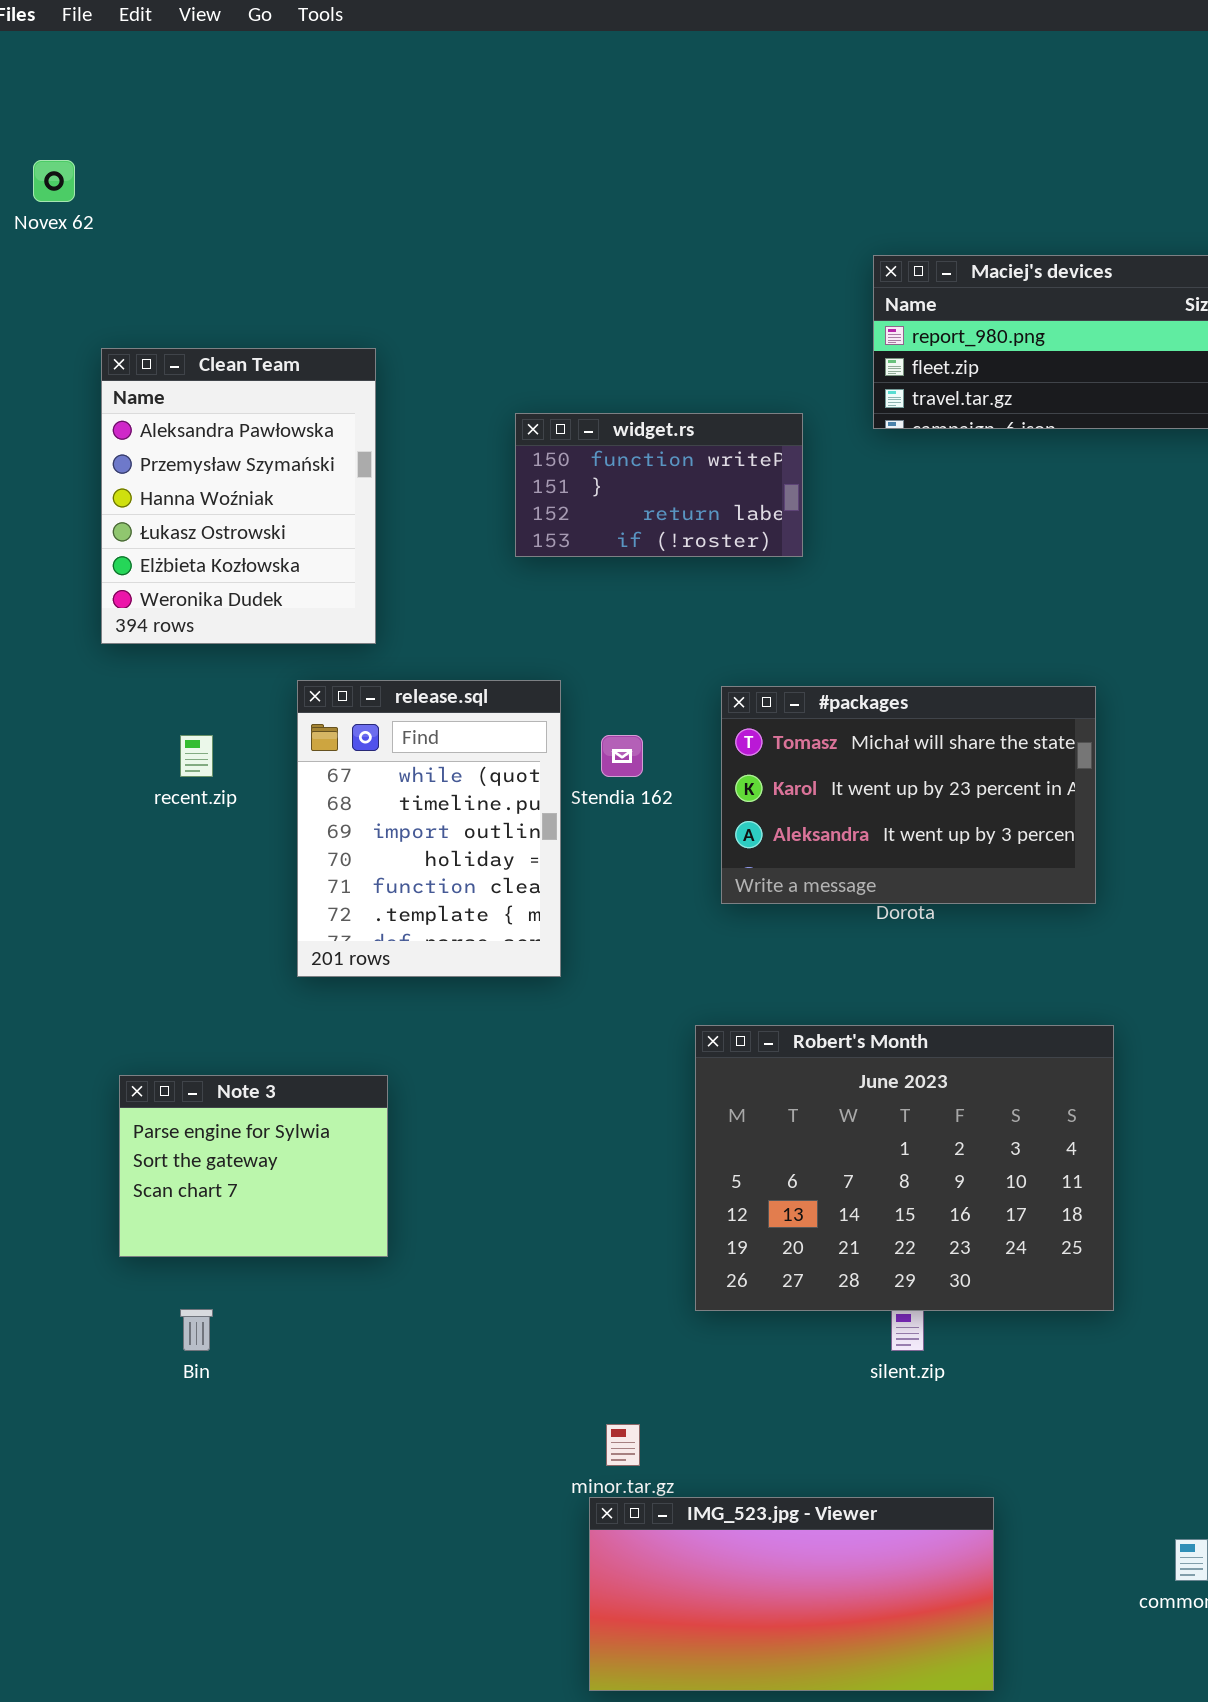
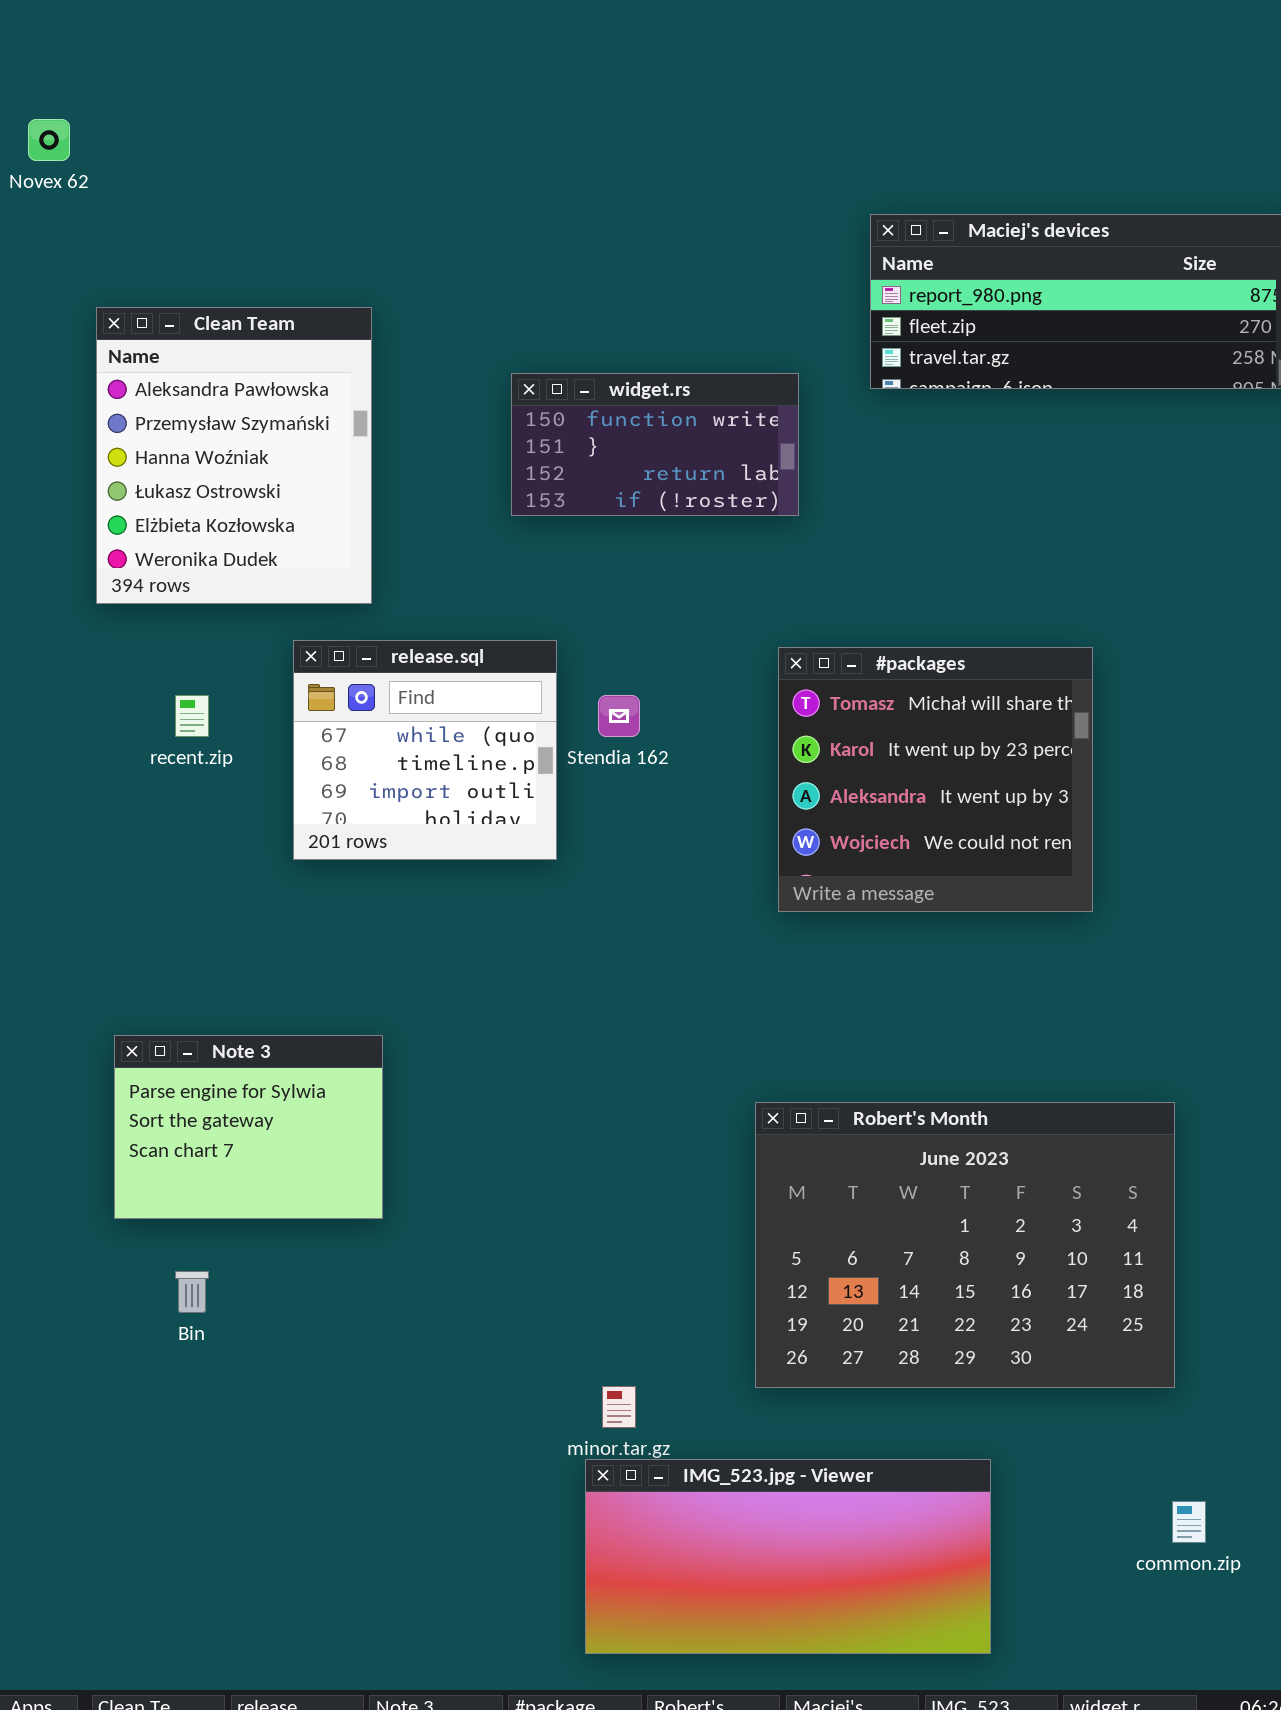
release.sql: [297,680,561,977] -> [293,640,557,860], resized
#packages: [721,686,1096,904] -> [778,647,1093,912], resized
Robert's Month: [695,1025,1114,1311] -> [755,1102,1175,1388], moved

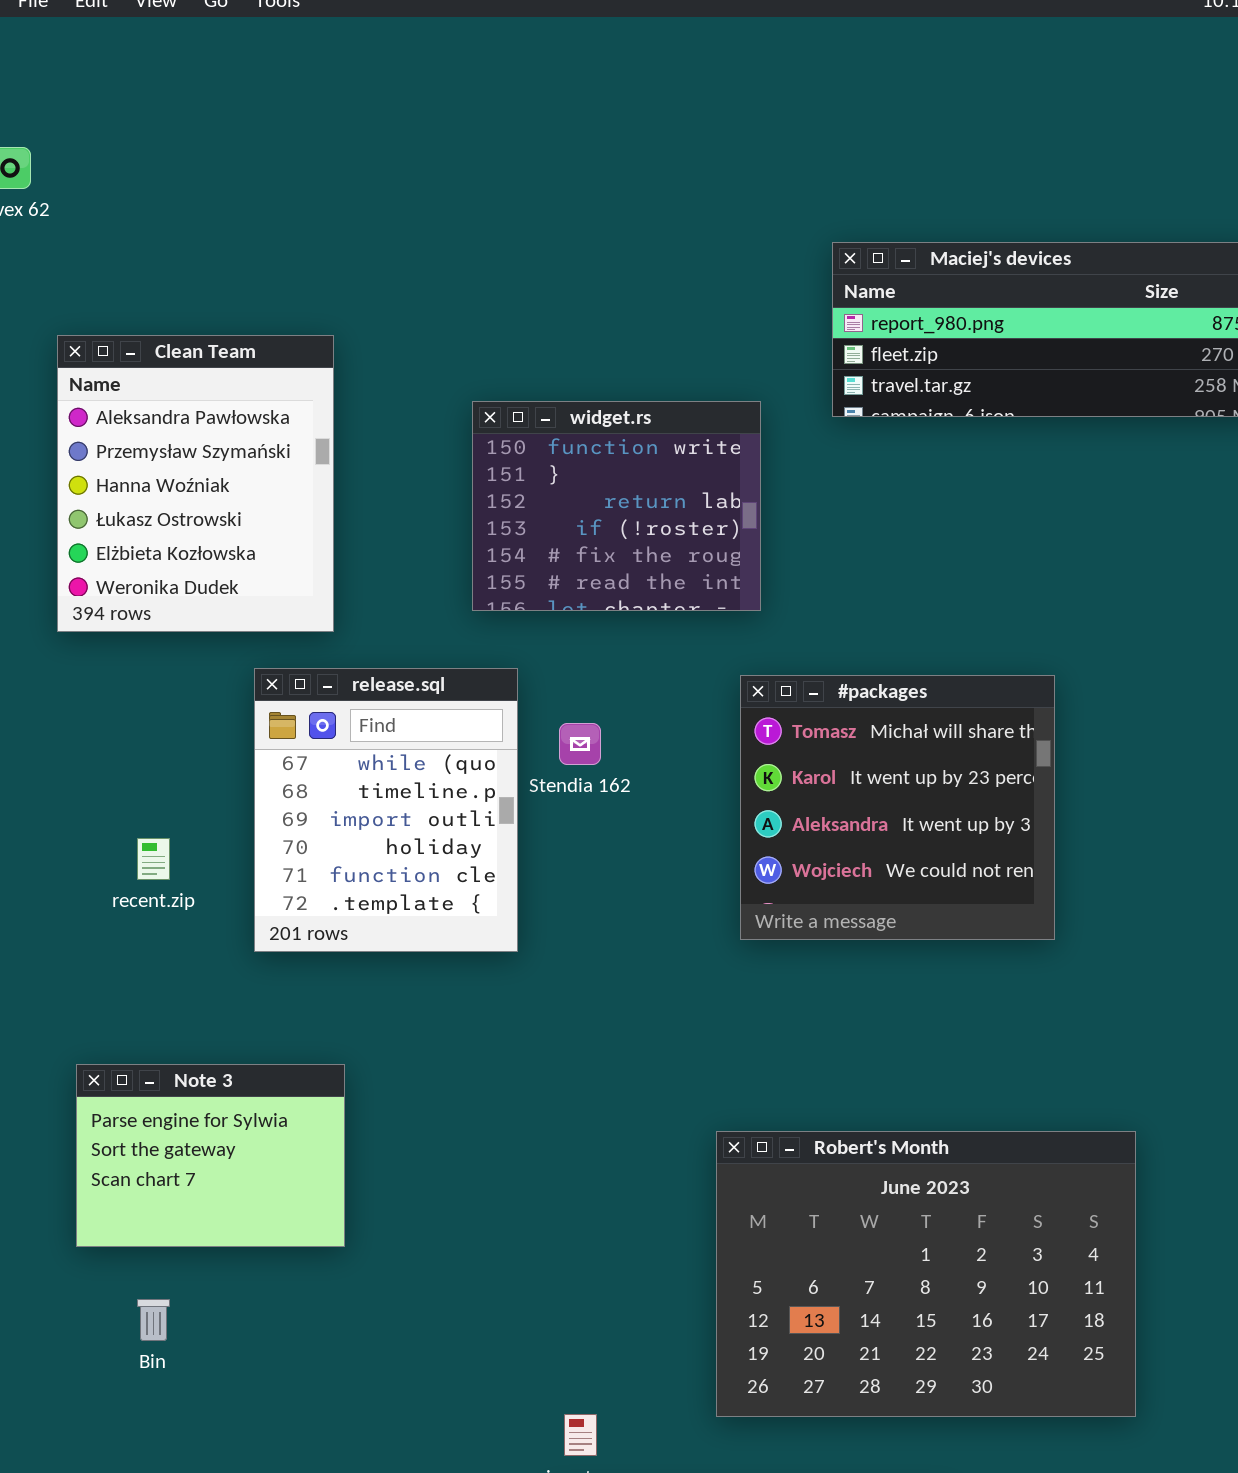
widget.rs: [511,373,799,516] -> [472,401,761,611], resized
release.sql: [293,640,557,860] -> [254,668,518,952], resized
recent.zip: [175,695,209,737] -> [137,838,170,880], moved

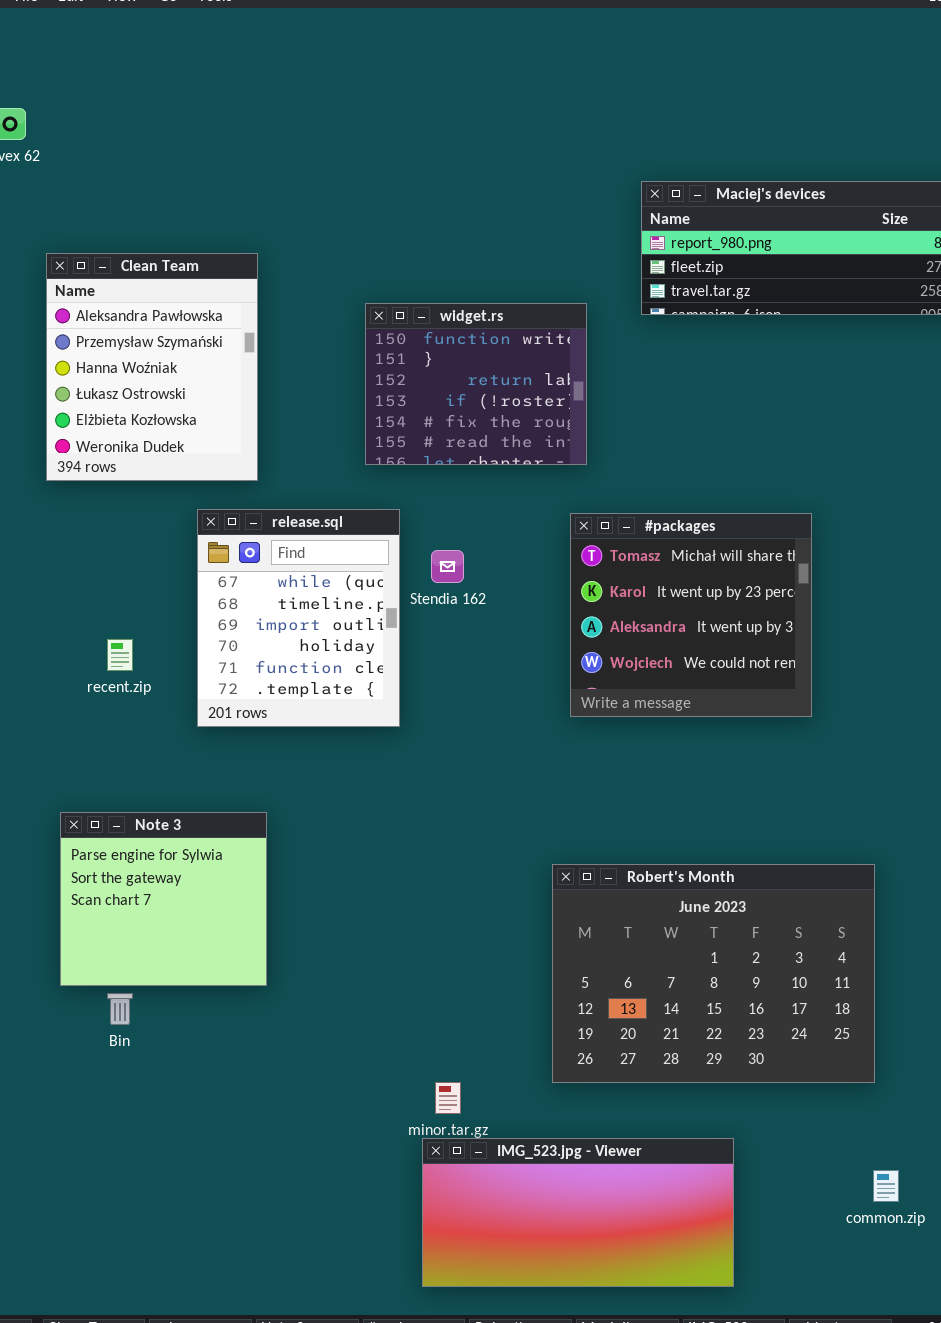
Note 3: [76,1064,345,1247] -> [60,812,267,986], resized

